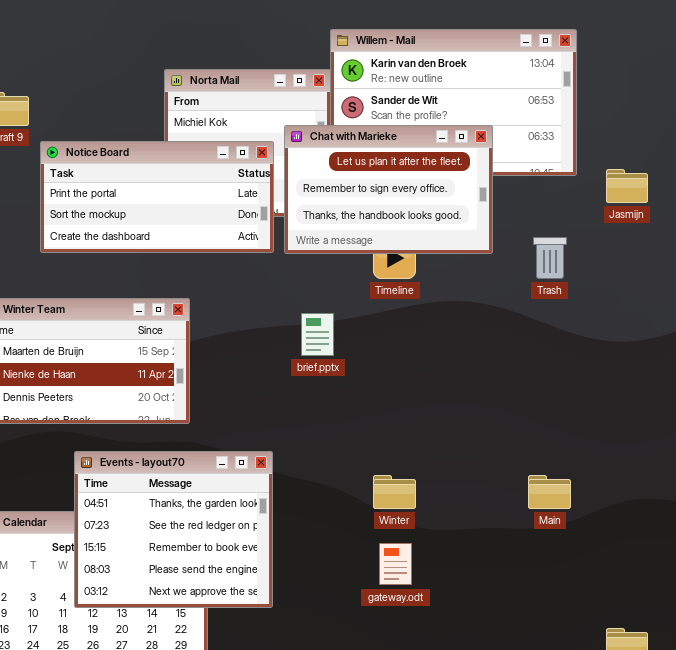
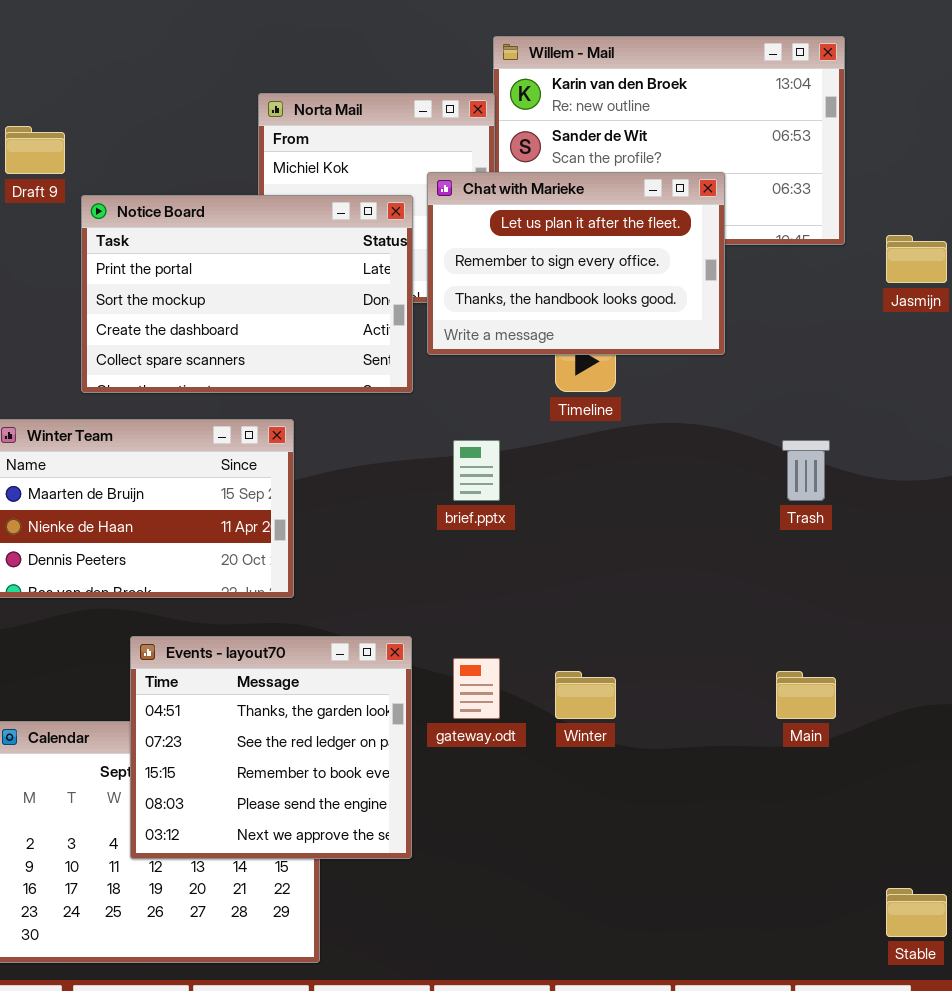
Notice Board: [40,141,274,253] -> [81,195,413,393], resized
Trash: [533,237,567,279] -> [782,440,830,501], moved
gateway.odt: [379,543,412,585] -> [453,658,500,719], moved

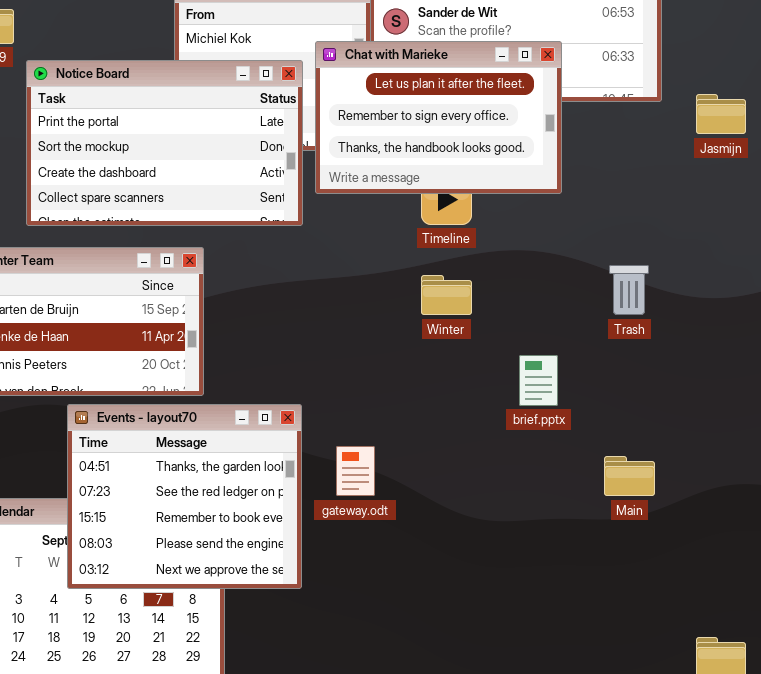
brief.pptx: [453,440,500,501] -> [519,355,558,406], moved
Events - layout70: [130,636,412,859] -> [67,404,302,589], moved
Winter: [555,671,616,719] -> [421,275,472,315], moved

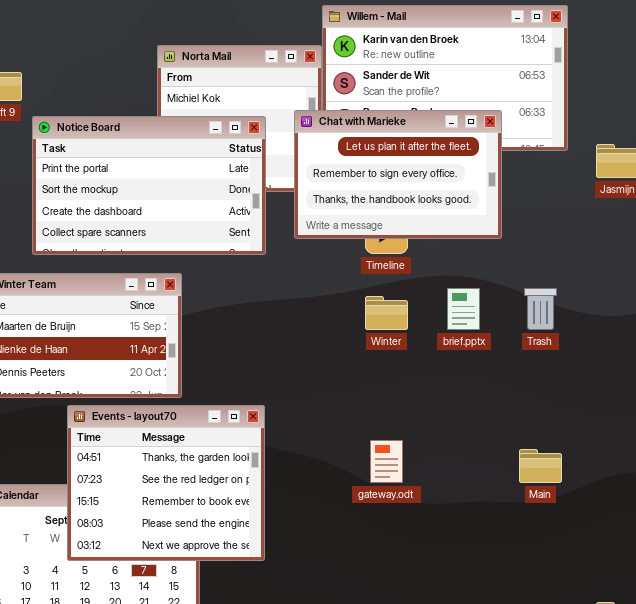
Chat with Marieke: [315,41,562,194] -> [294,110,502,239], moved
brief.pptx: [519,355,558,406] -> [447,288,480,330], moved
gateway.odt: [336,446,375,496] -> [370,440,403,483], moved

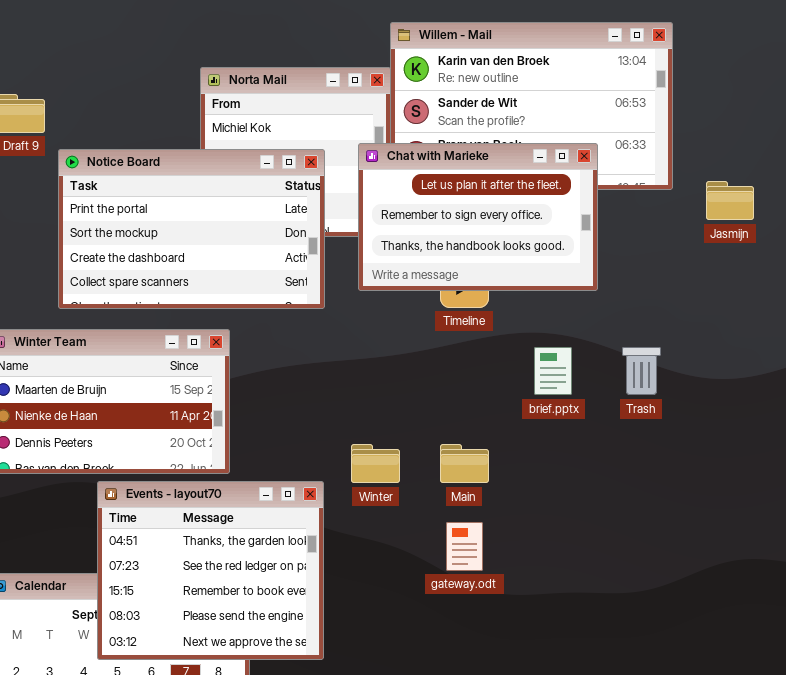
Winter: [365,296,408,330] -> [351,444,400,483], moved
Main: [519,449,562,483] -> [440,444,489,483], moved

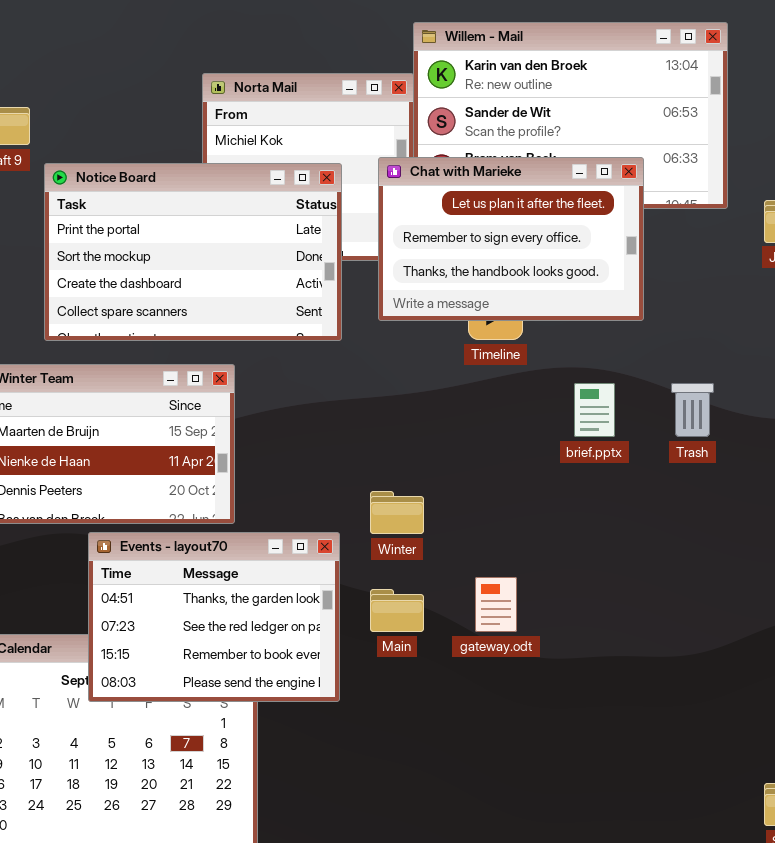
Main: [440,444,489,483] -> [370,589,424,632], moved
Events - layout70: [97,481,324,660] -> [88,532,340,702], resized

